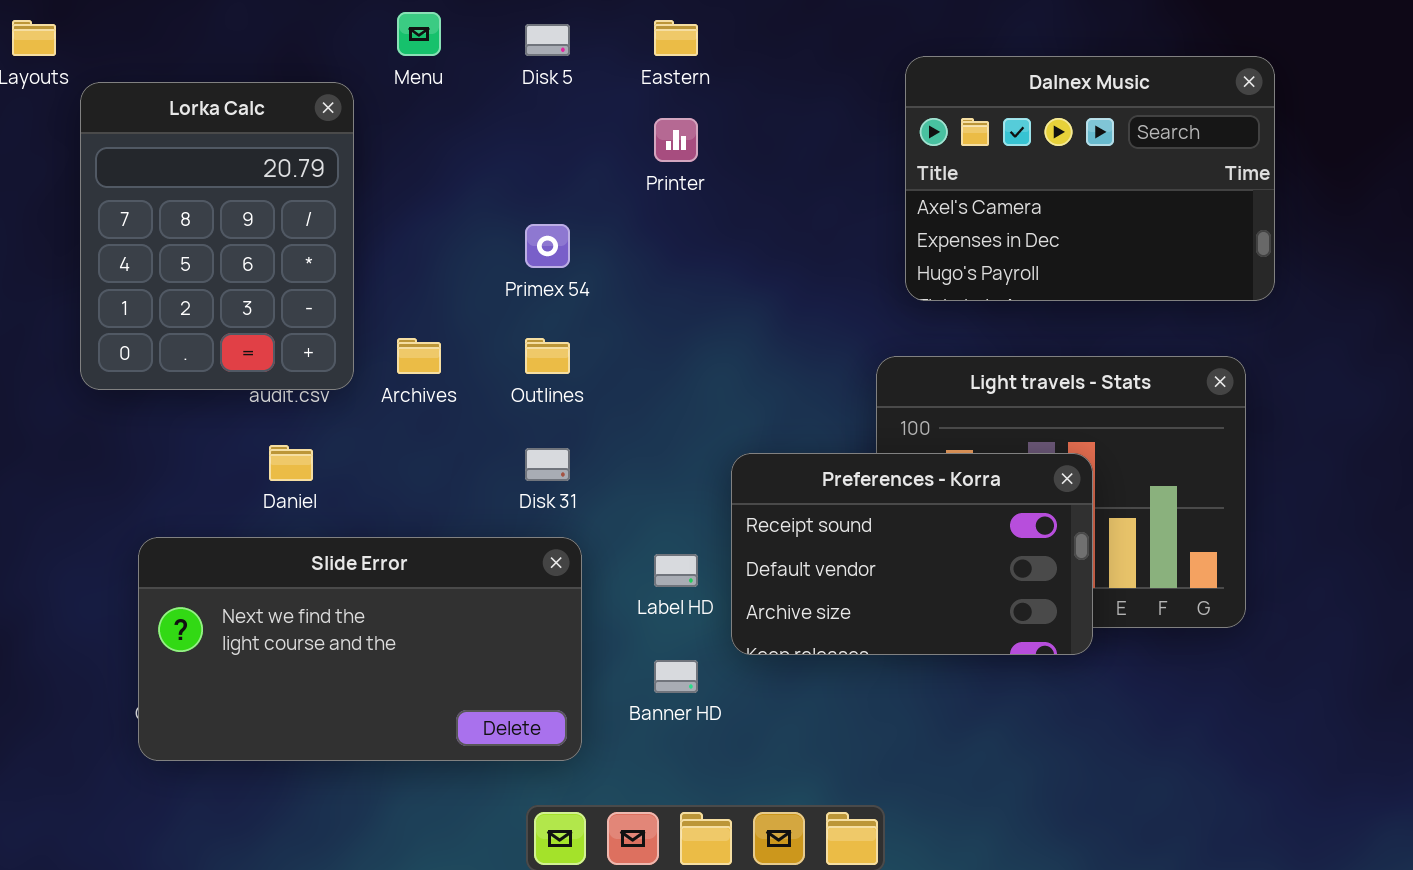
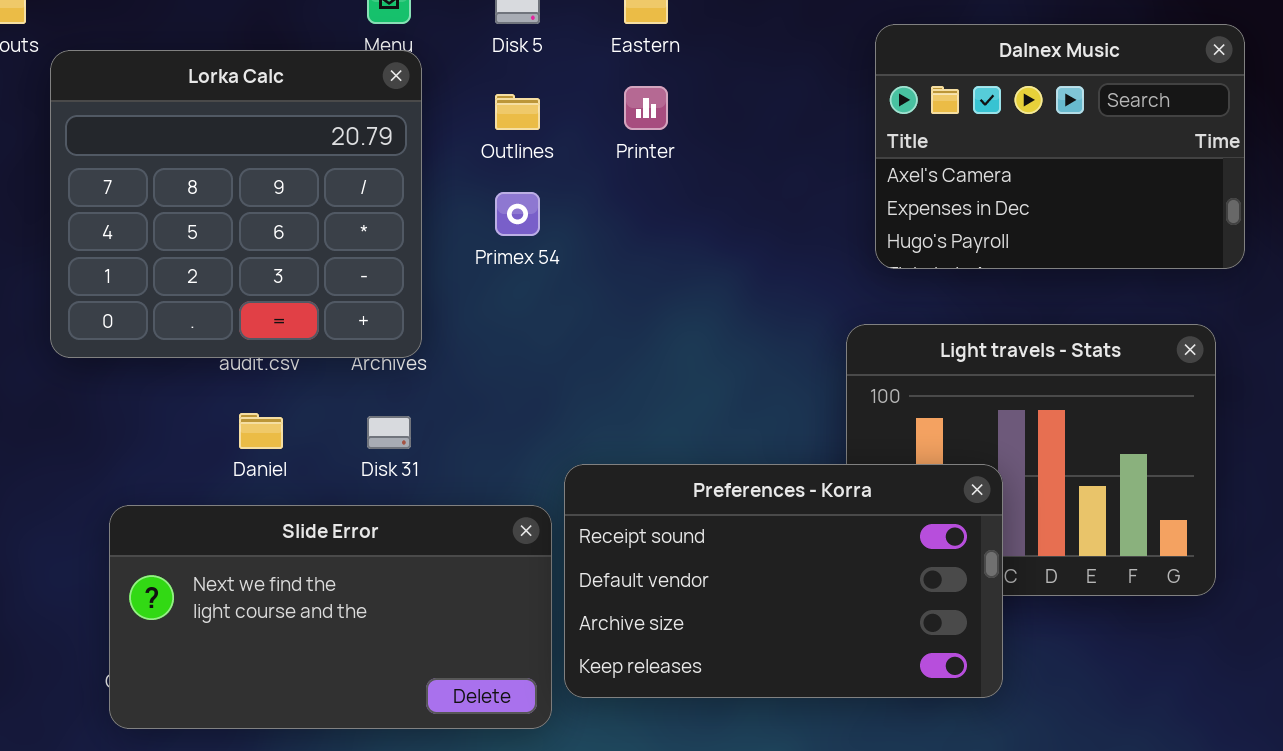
Lorka Calc: [80,82,354,390] -> [50,50,422,358], resized
Outlines: [525,338,570,374] -> [495,94,540,130], moved
Disk 31: [525,448,570,481] -> [367,416,411,449], moved
Preferences - Korra: [731,453,1093,655] -> [564,464,1003,698], moved, resized

